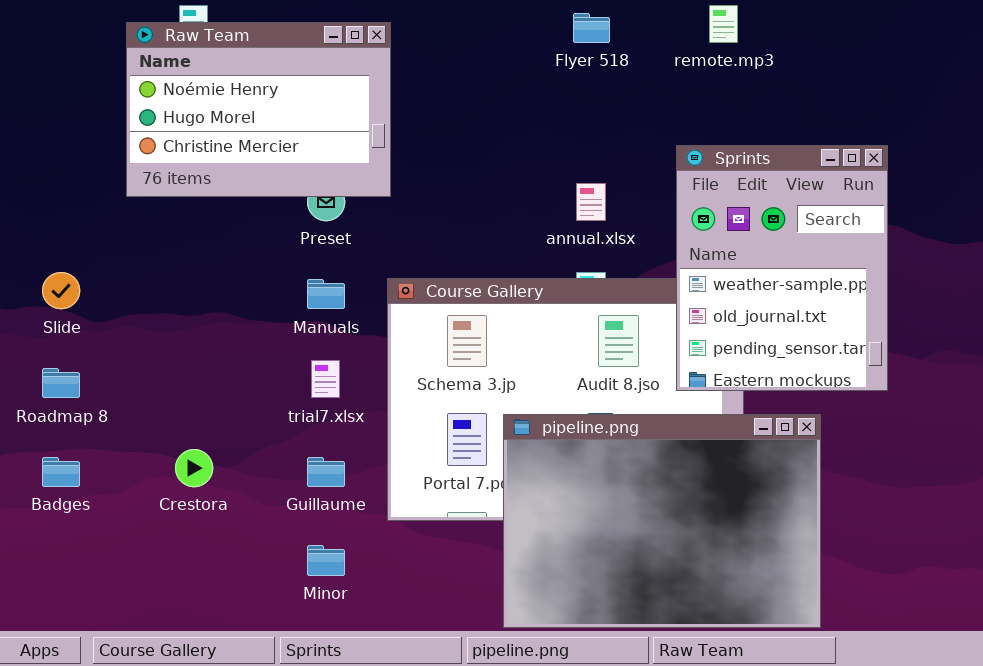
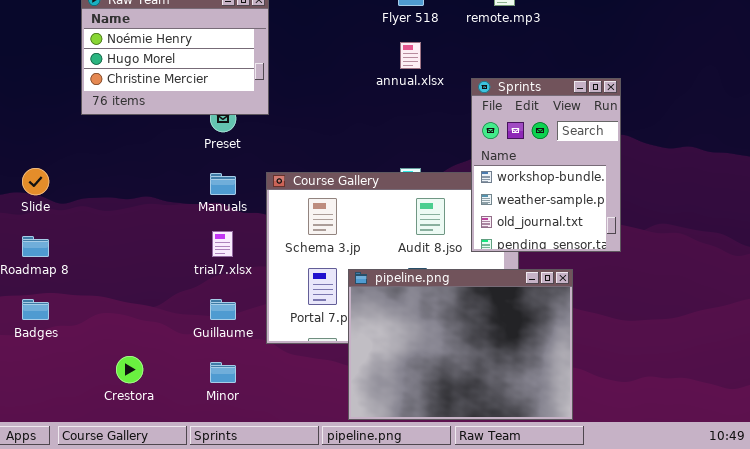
Sprints: [676,145,888,391] -> [471,78,621,252], scrolled up 1 row
annual.xlsx: [576,183,606,221] -> [400,42,421,69], moved
Crestora: [175,449,213,487] -> [116,356,143,383], moved

